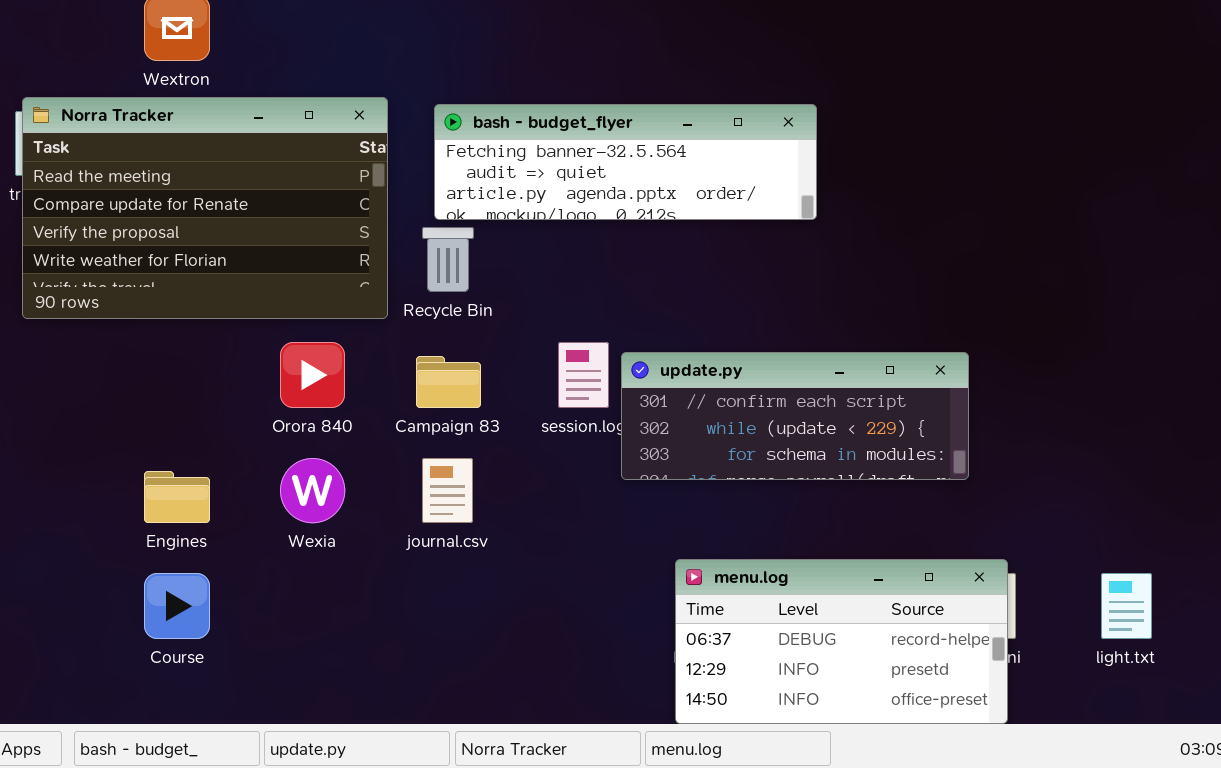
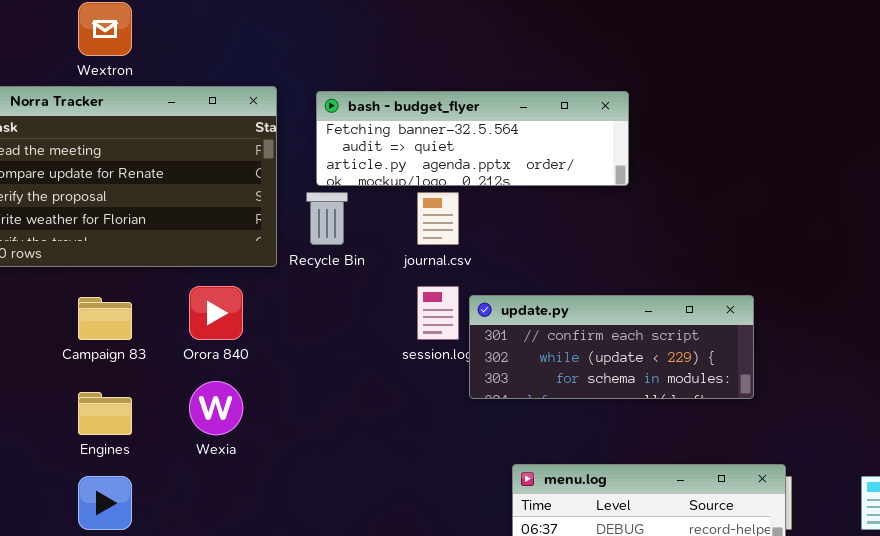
Campaign 83: [416,356,481,408] -> [78,297,132,340], moved
journal.csv: [422,458,473,523] -> [417,192,459,245], moved

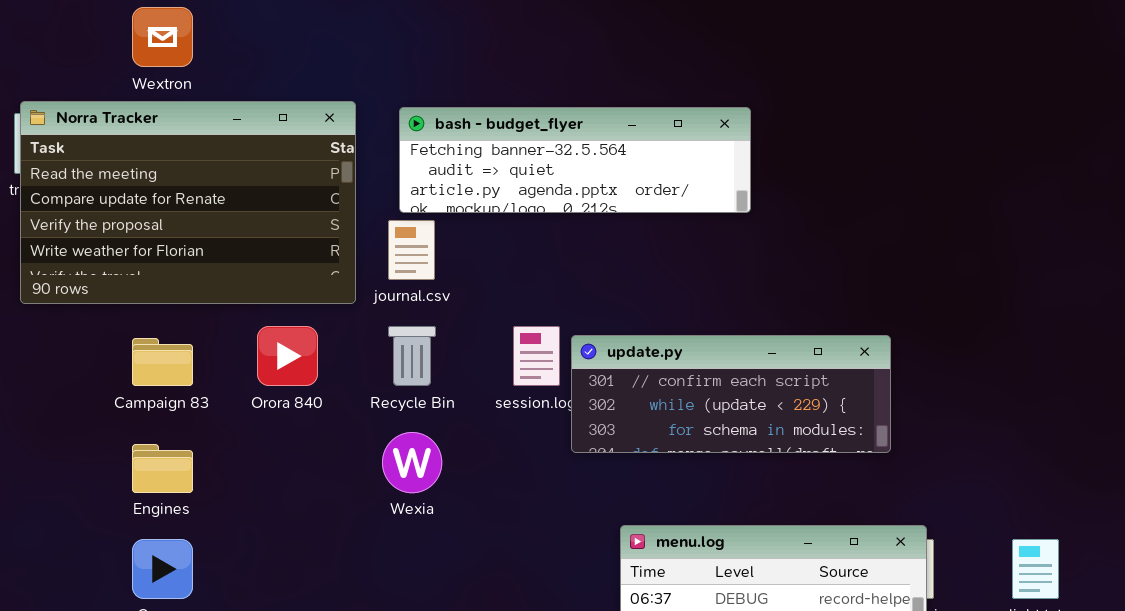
Recycle Bin: [306,192,348,245] -> [388,326,436,386], moved
journal.csv: [417,192,459,245] -> [388,220,435,280], moved
Wexia: [189,381,243,435] -> [382,432,442,493], moved

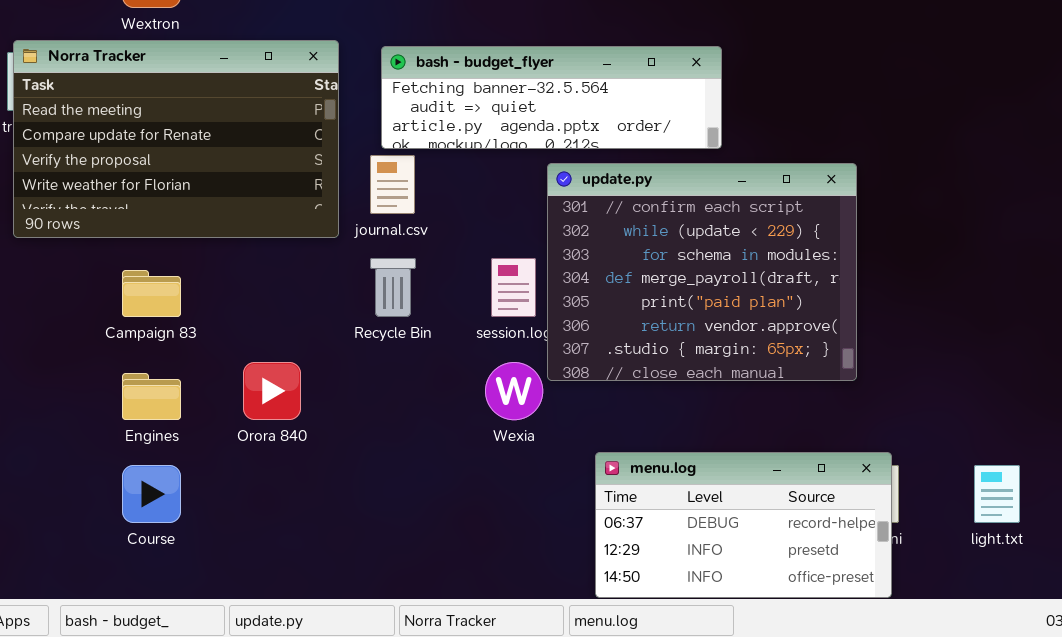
Orora 840: [257,326,318,386] -> [243,362,301,420], moved
update.py: [571,335,891,453] -> [547,163,857,381], resized
Wexia: [382,432,442,493] -> [485,362,543,420], moved

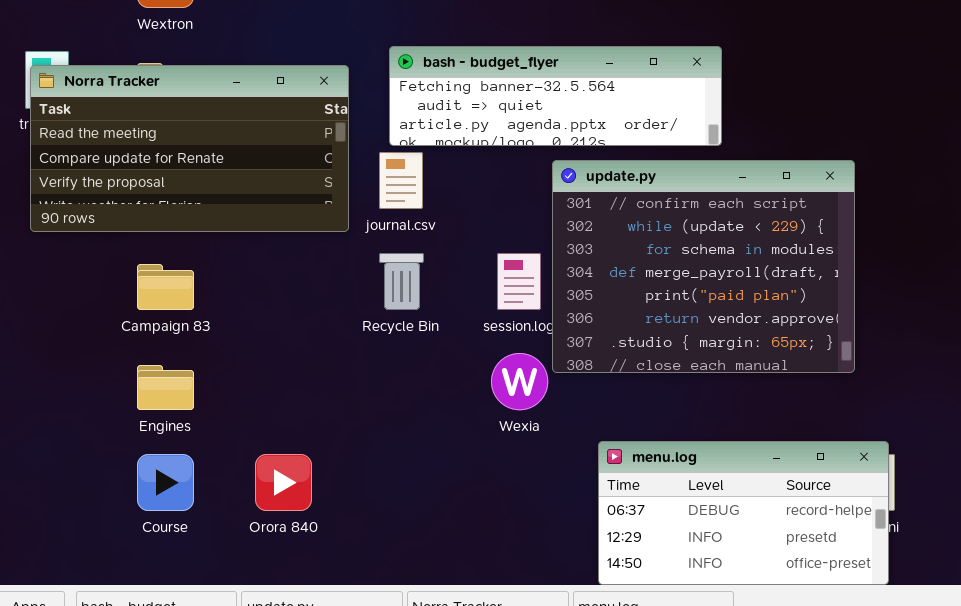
Norra Tracker: [13,40,339,238] -> [30,65,349,232], resized
Orora 840: [243,362,301,420] -> [255,454,312,511], moved

